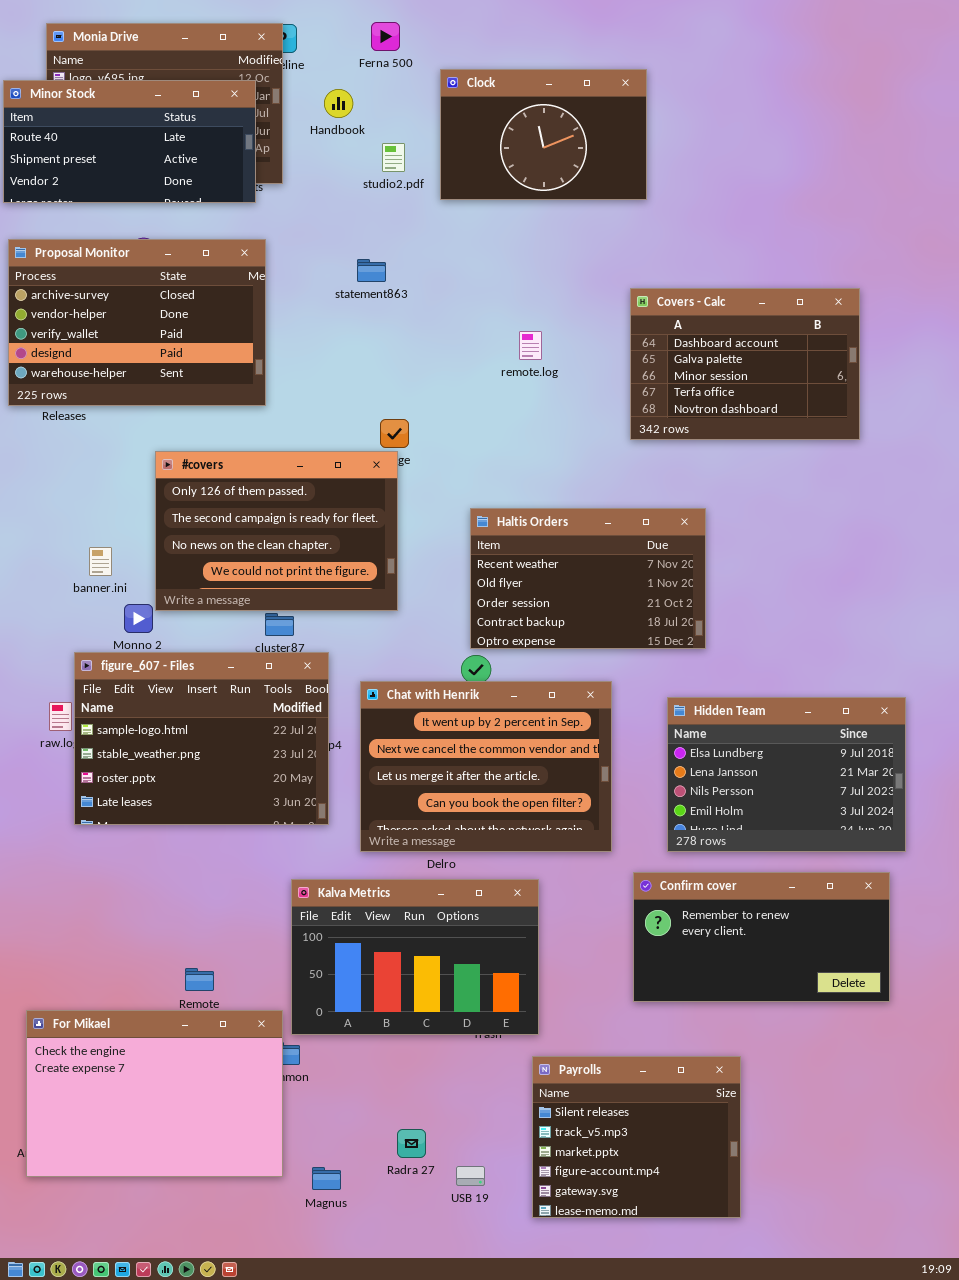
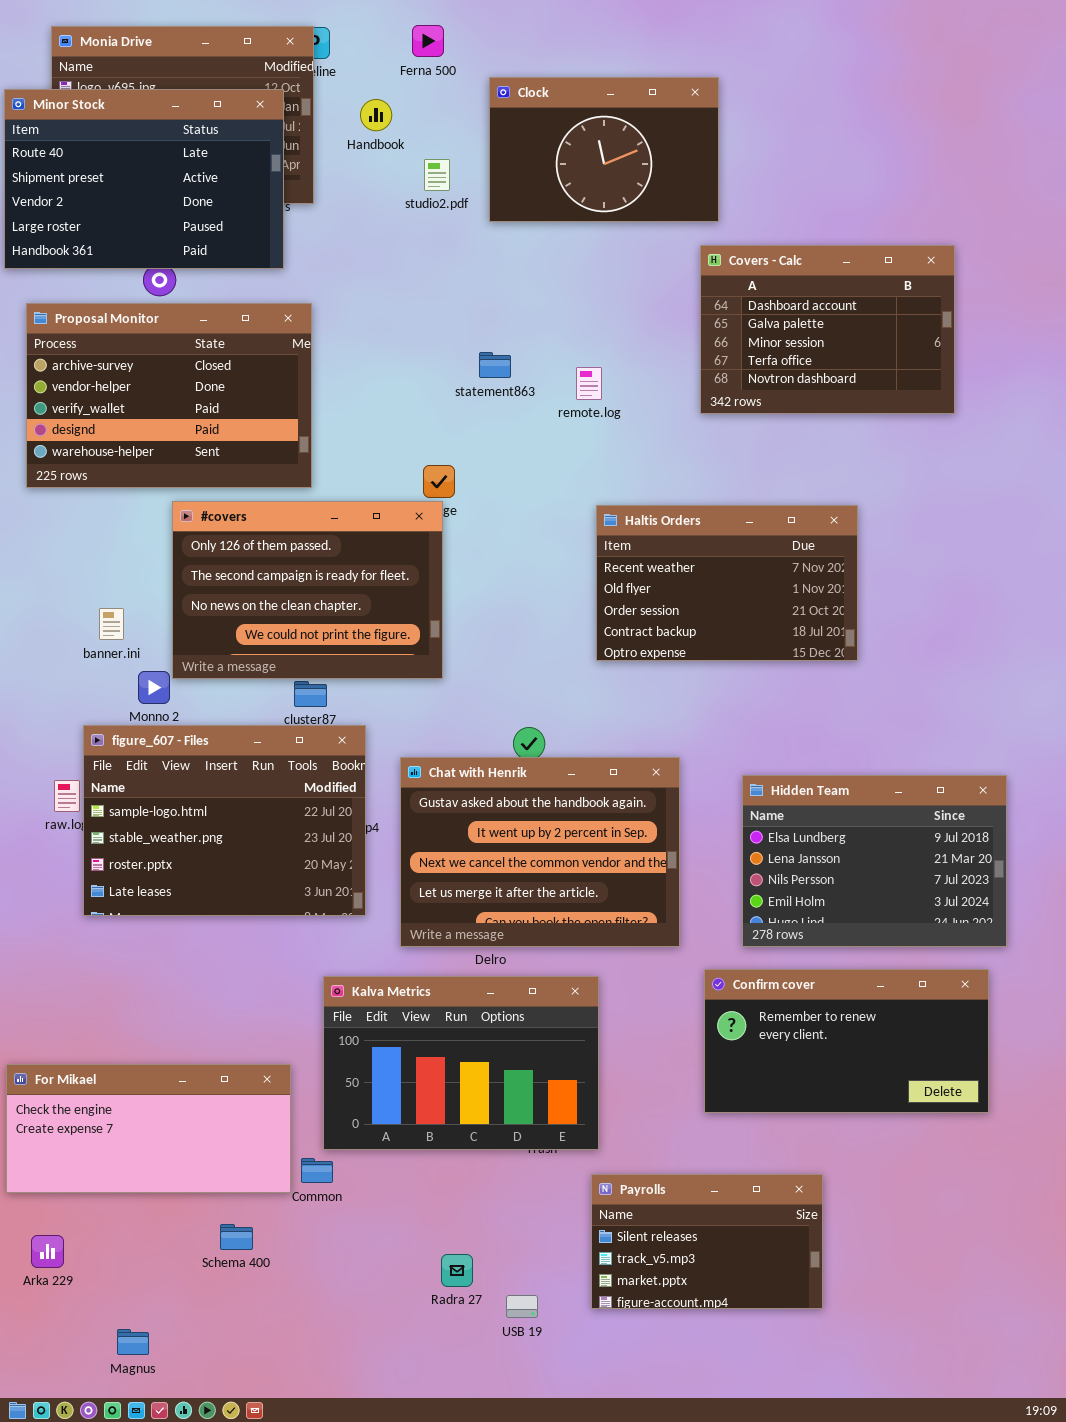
Minor Stock: [3,80,256,203] -> [4,89,284,269], resized
Proposal Monitor: [8,239,266,406] -> [26,303,312,488], moved
statement863: [357,259,386,282] -> [479,352,511,378], moved
Covers - Calc: [630,288,860,440] -> [700,245,955,414], moved
Haltis Orders: [470,508,706,649] -> [596,505,858,661], moved
Chat with Henrik: [360,681,612,852] -> [400,757,680,947], scrolled up 1 row
For Mikael: [26,1010,283,1177] -> [6,1064,291,1193], moved, resized
Payrolls: [532,1056,741,1218] -> [591,1174,823,1309], resized
Magnus: [312,1167,341,1190] -> [117,1329,149,1355], moved

